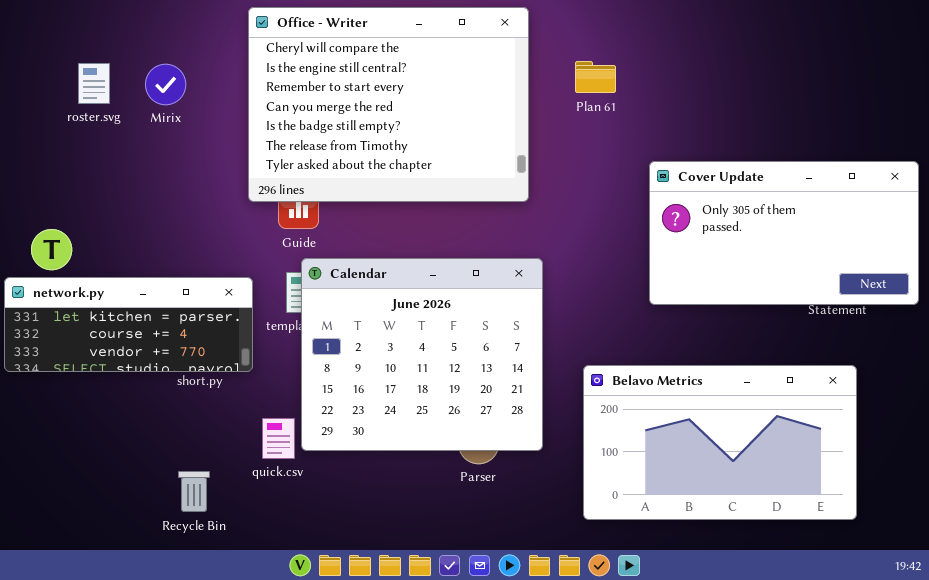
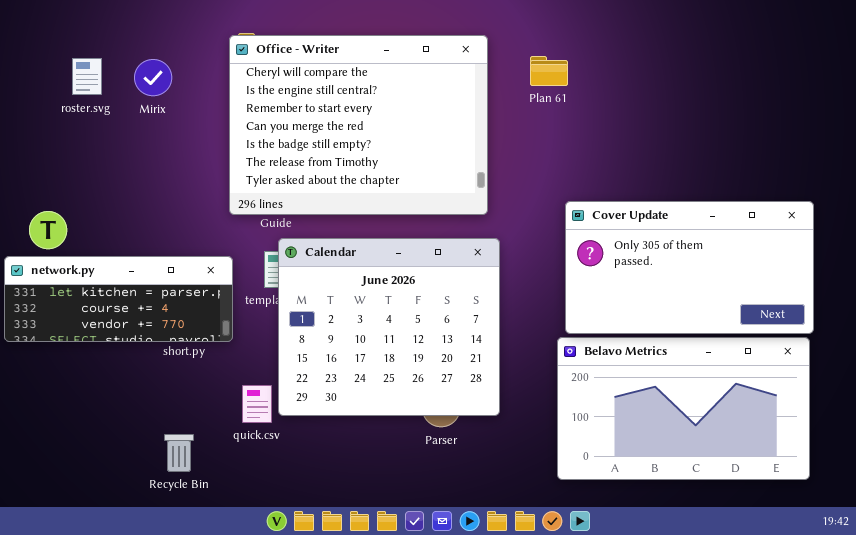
Office - Writer: [248,7,529,202] -> [229,35,488,215], moved
Cover Update: [649,161,919,305] -> [565,201,814,334], moved
Belavo Metrics: [583,365,857,520] -> [557,337,810,480], moved

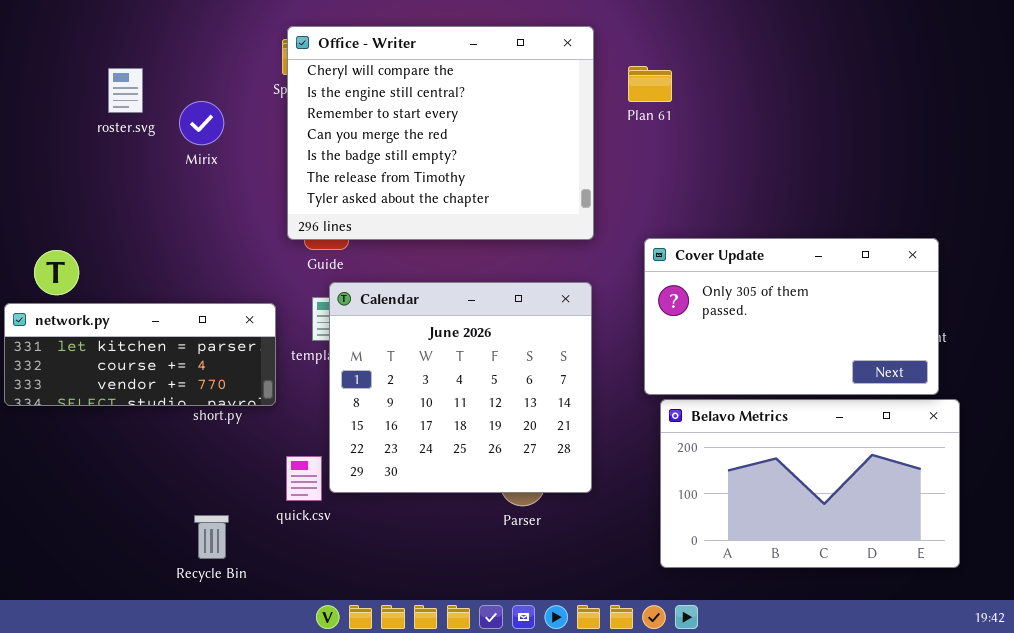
Office - Writer: [229,35,488,215] -> [287,26,594,240], moved
roster.svg: [72,58,102,95] -> [108,68,143,113], moved
Mirix: [134,59,172,96] -> [179,101,224,145], moved
Cover Update: [565,201,814,334] -> [644,238,939,395], moved

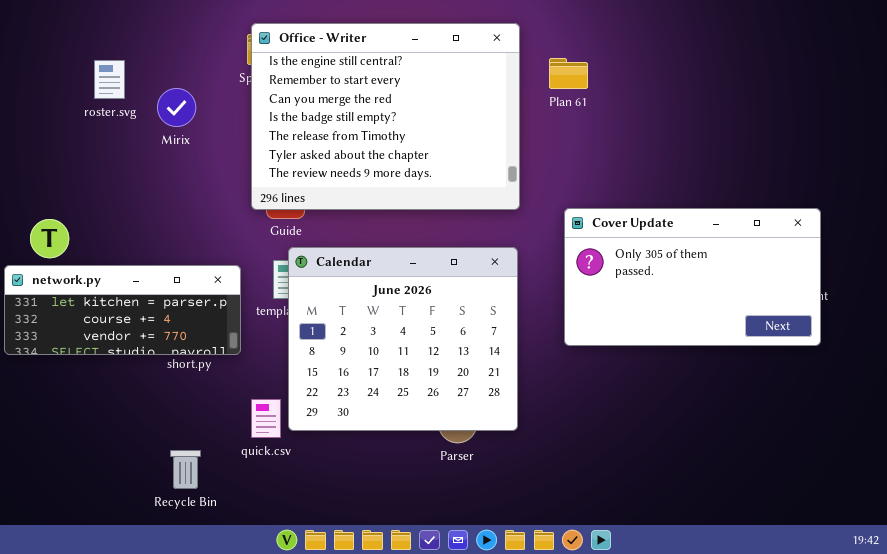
Office - Writer: [287,26,594,240] -> [251,23,520,210], scrolled down 1 row
Belavo Metrics: [660,399,960,568] -> none, closed

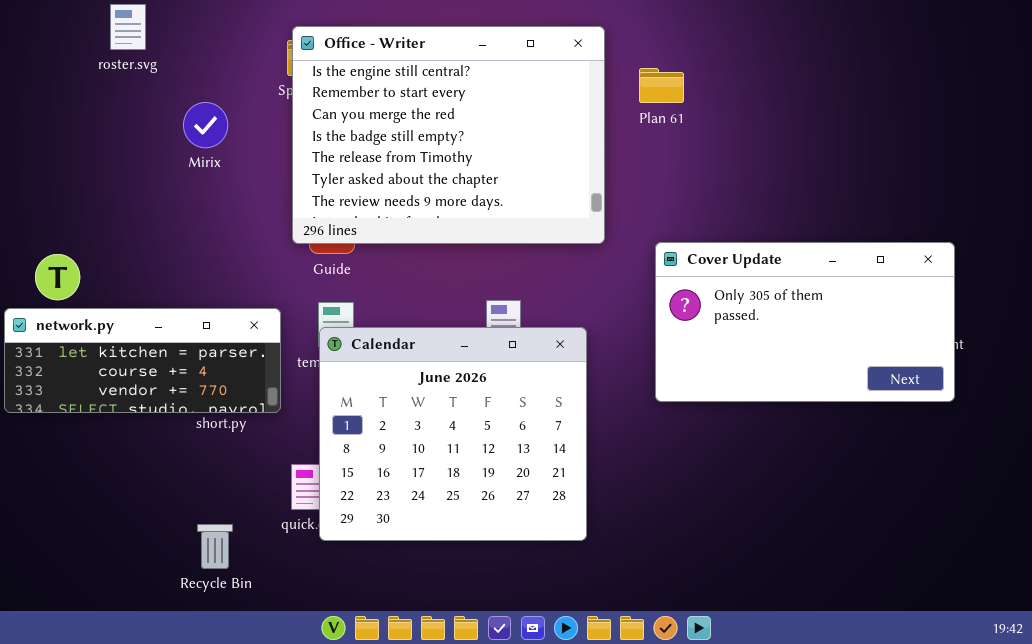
roster.svg: [94,60,125,99] -> [110,4,146,50], moved
Calendar: [288,247,518,431] -> [319,327,587,541], moved

